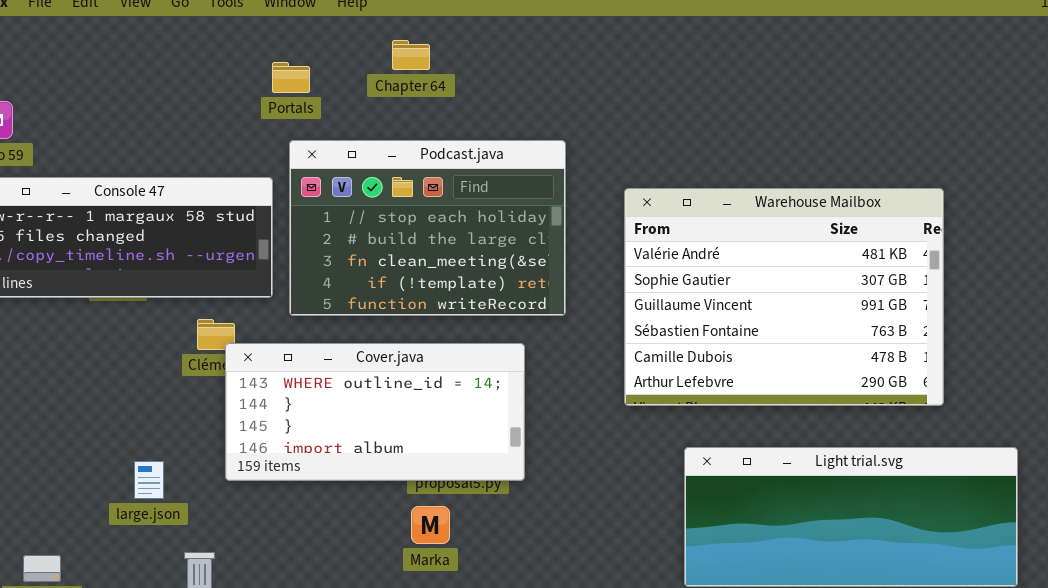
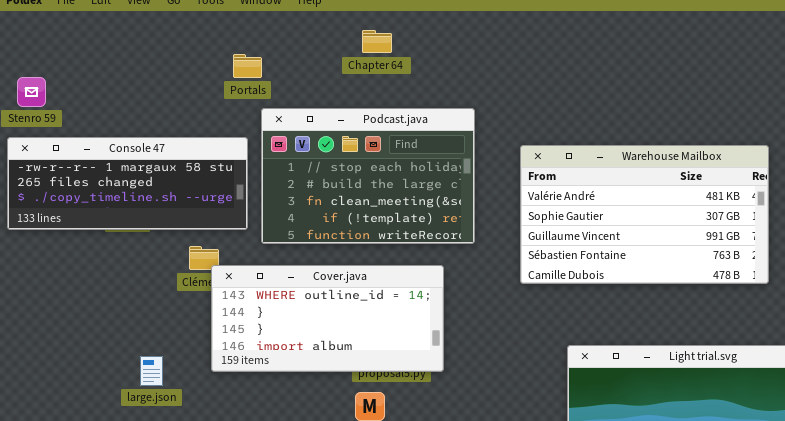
Chapter 64: [392,40,430,70] -> [362,30,392,53], moved
Portals: [272,62,310,93] -> [233,54,262,78], moved
Warehouse Mailbox: [624,188,944,406] -> [520,145,769,284], resized

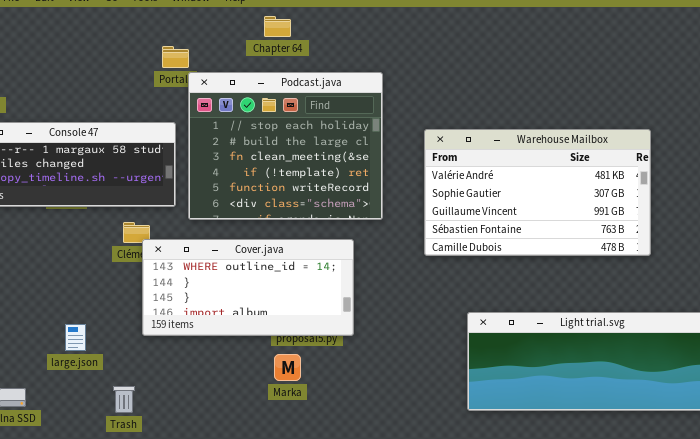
Chapter 64: [362,30,392,53] -> [264,16,291,37], moved
Podcast.java: [261,108,475,244] -> [188,72,383,220], resized
large.json: [140,356,163,386] -> [65,324,86,351], moved

